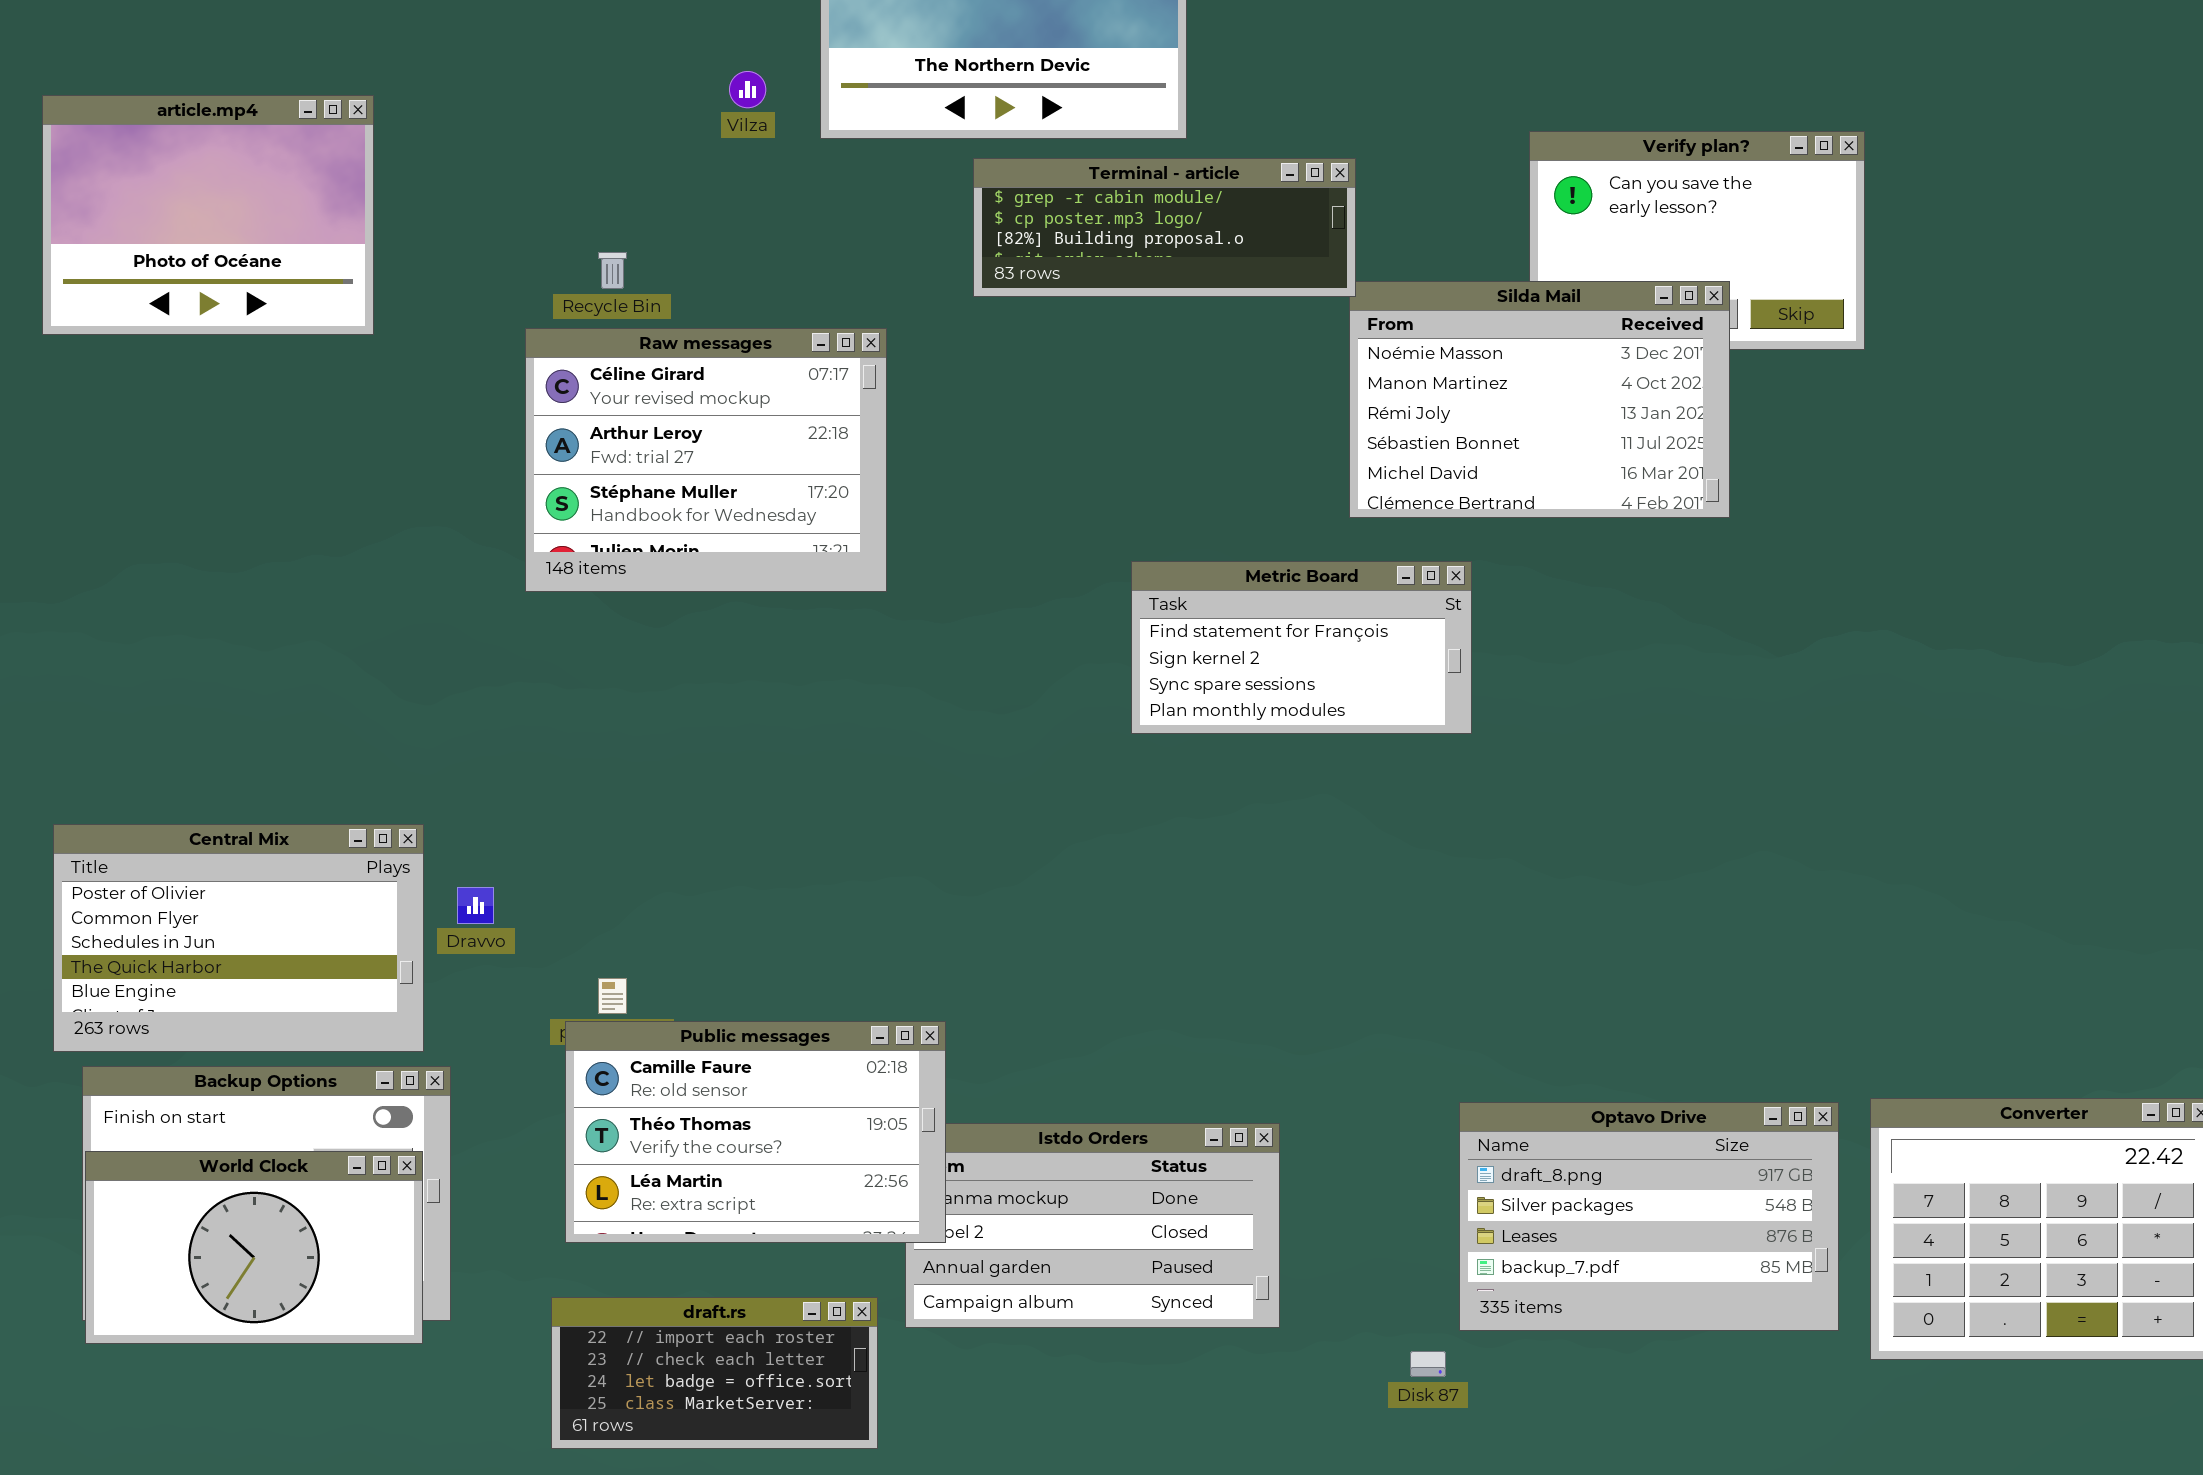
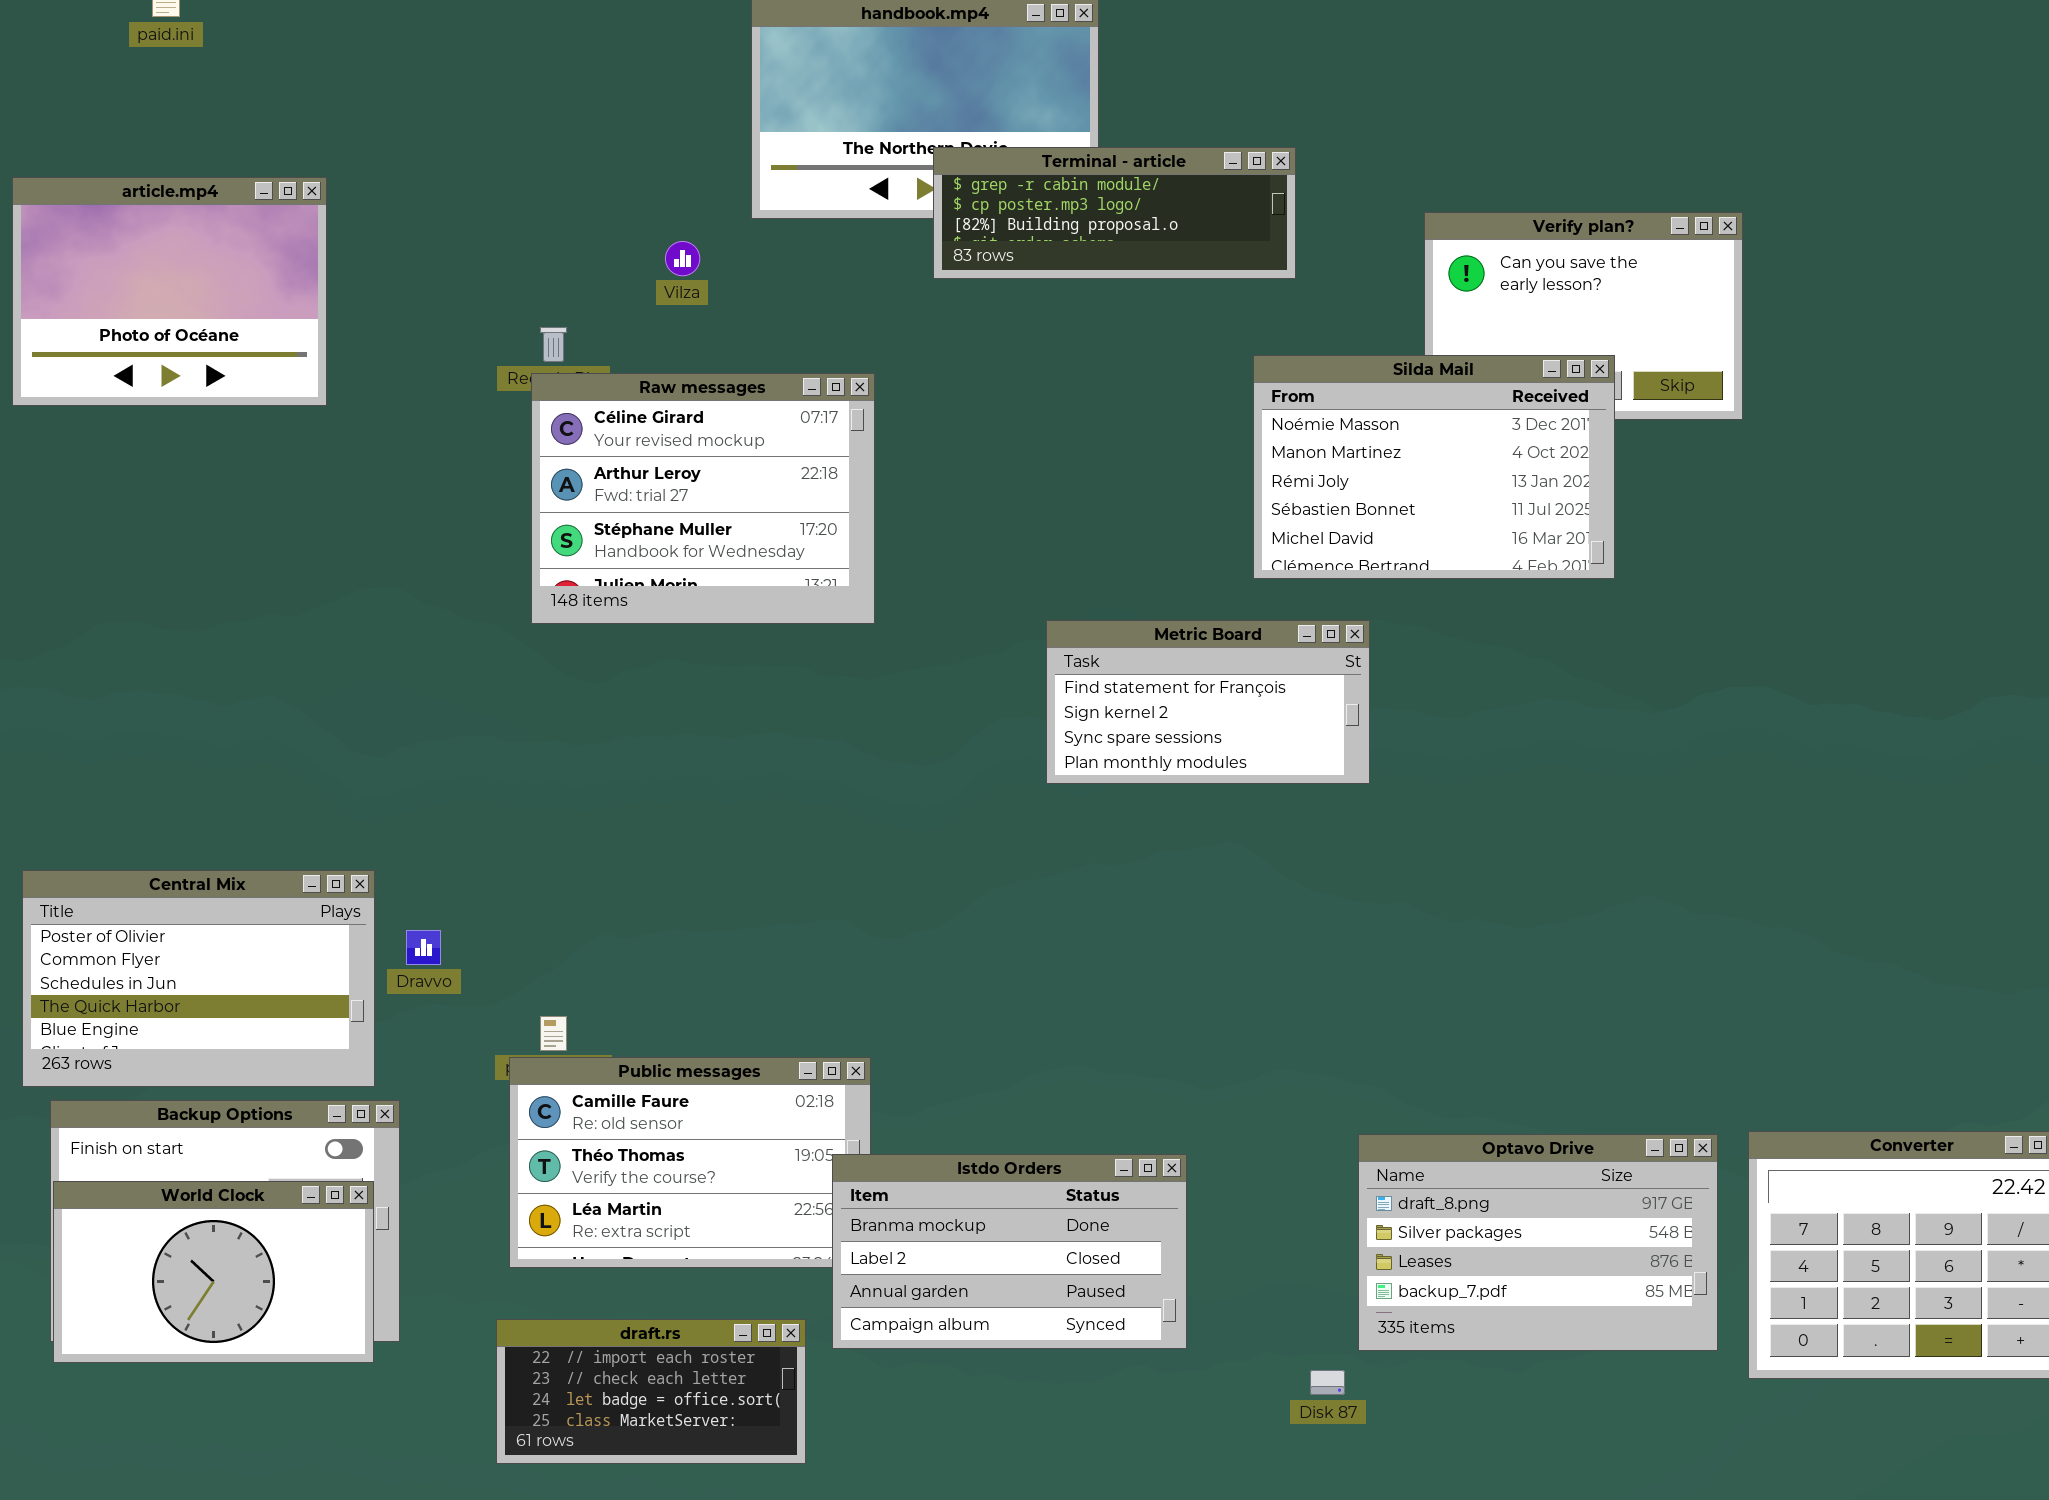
Vilza: [729,71,766,108] -> [665,241,700,276], moved
Terminal - article: [973,158,1356,297] -> [933,147,1296,279], moved
Raw messages: [525,328,887,592] -> [531,373,875,624], moved
Istdo Orders: [905,1123,1280,1328] -> [832,1154,1187,1349], raised

